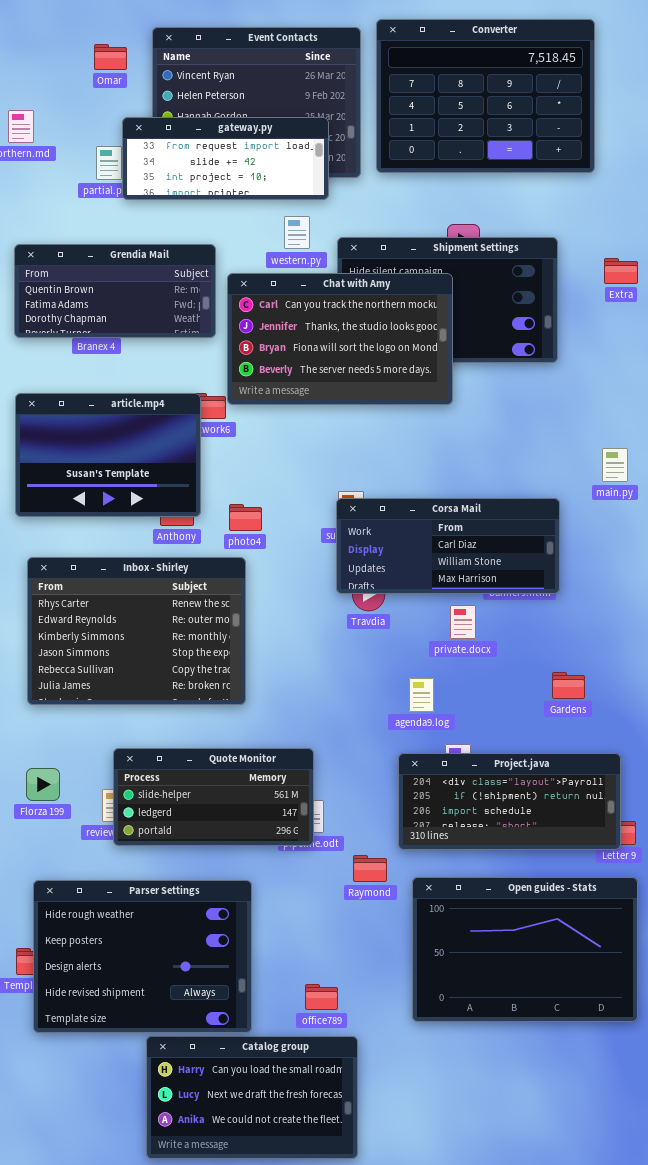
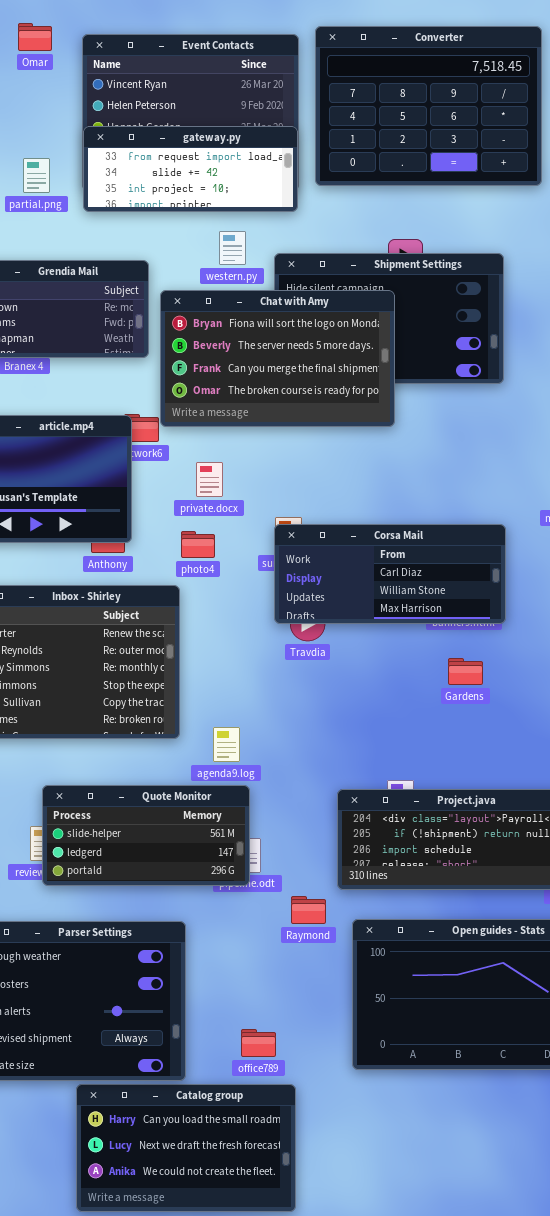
Omar: [94,44,127,70] -> [18,23,52,51], moved
gateway.py: [122,117,329,200] -> [83,126,298,212], moved
Chat with Amy: [227,273,453,405] -> [160,290,395,427], scrolled down 2 rows
photo4: [229,504,262,531] -> [181,531,215,558], moved
private.docx: [450,605,476,639] -> [196,462,223,497], moved
Gardens: [552,672,585,699] -> [448,658,483,685], moved
agenda9.log: [409,678,434,712] -> [213,727,240,762], moved

